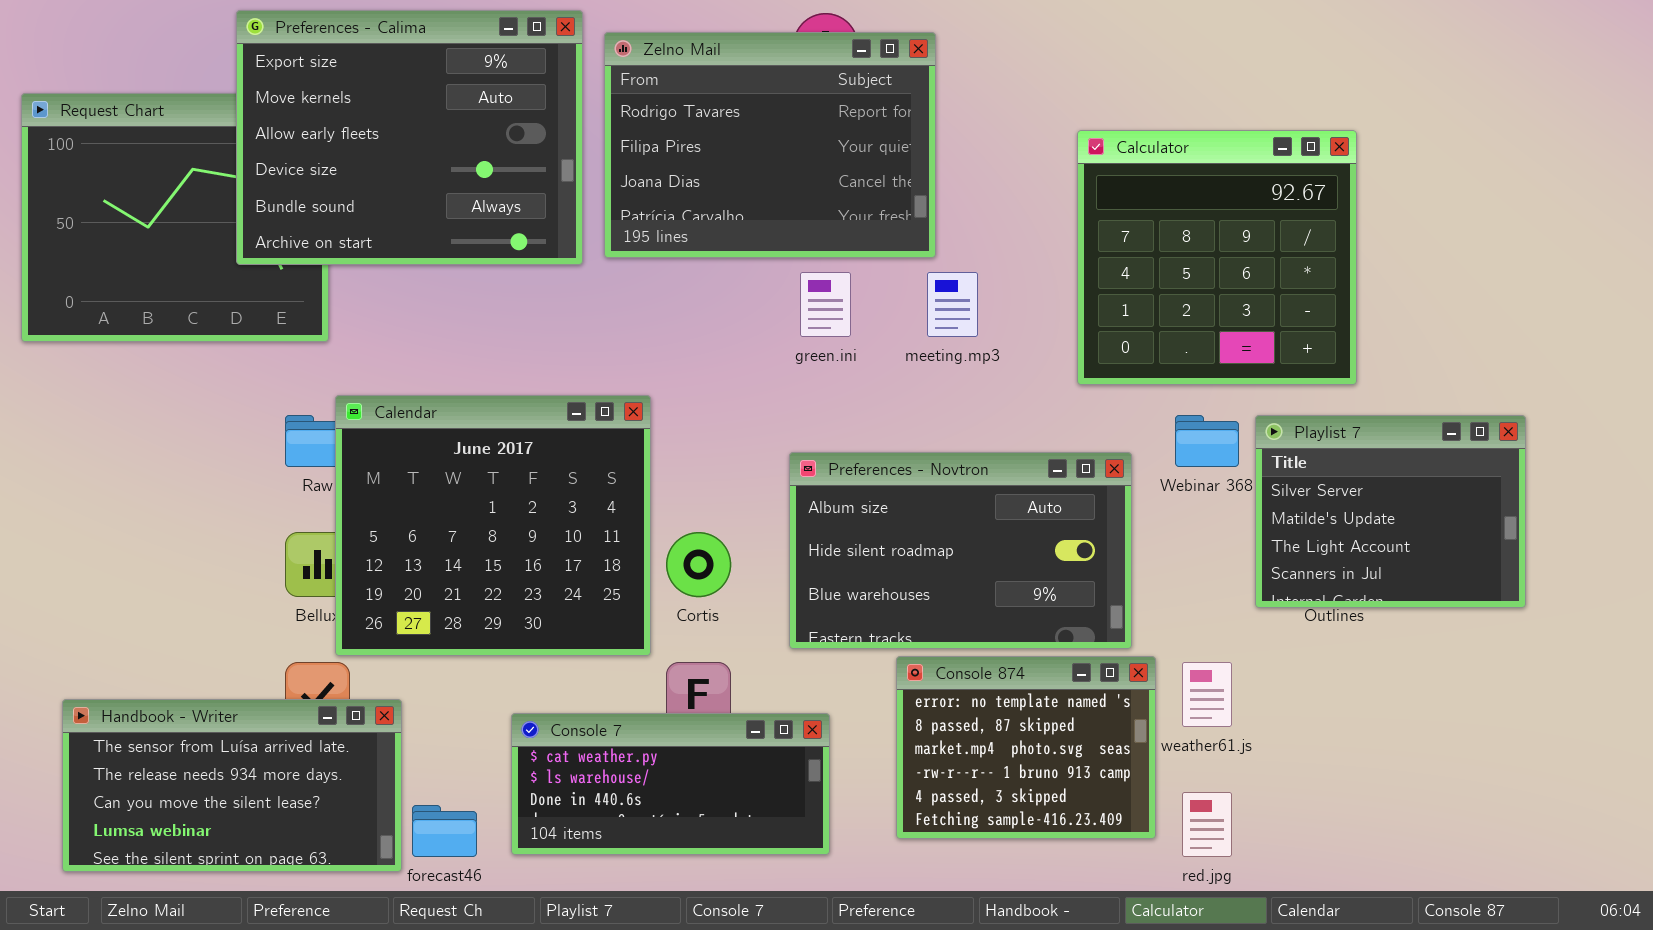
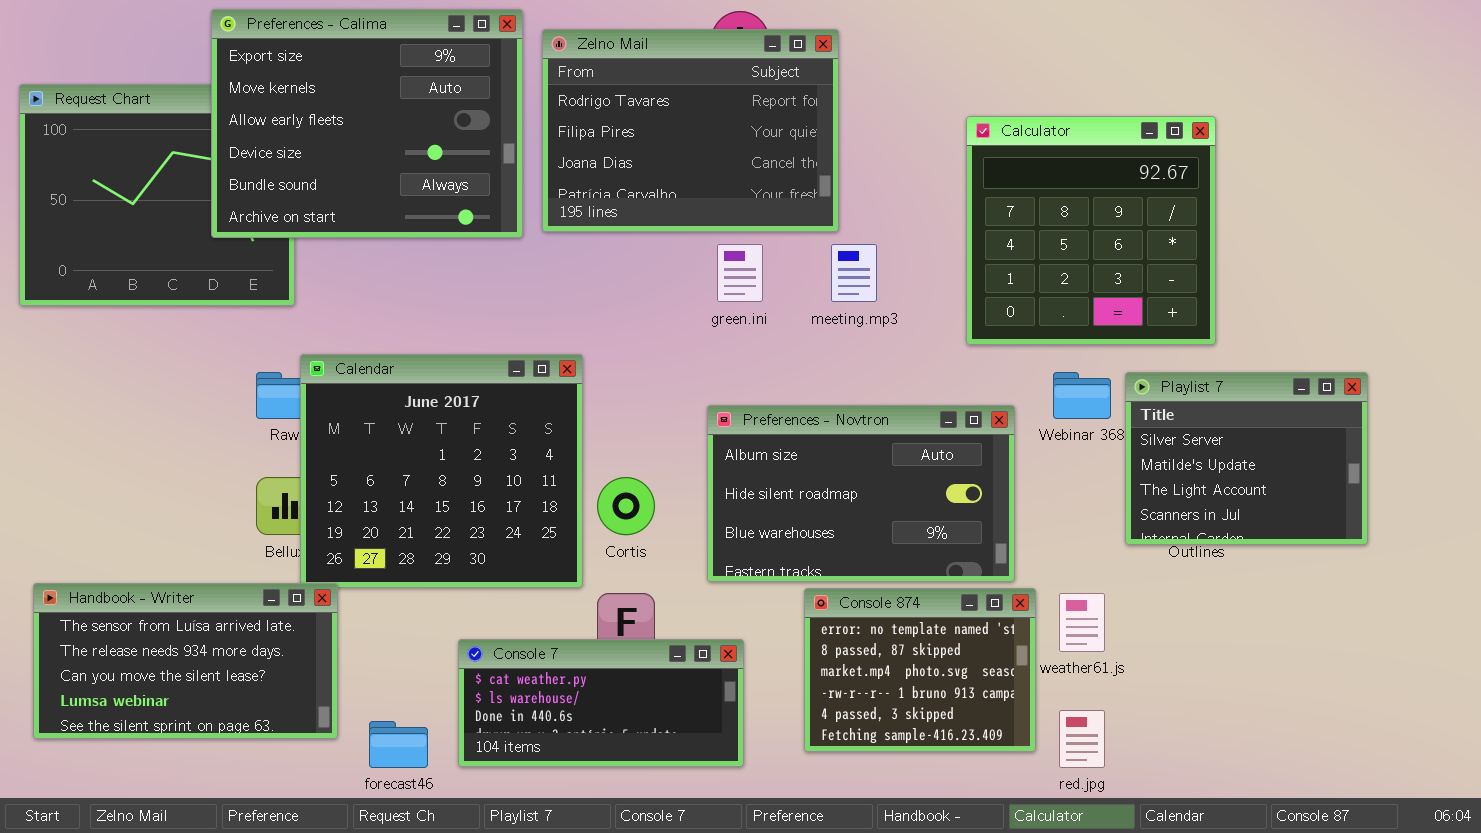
Handbook - Writer: [62,699,402,872] -> [33,583,338,739], moved

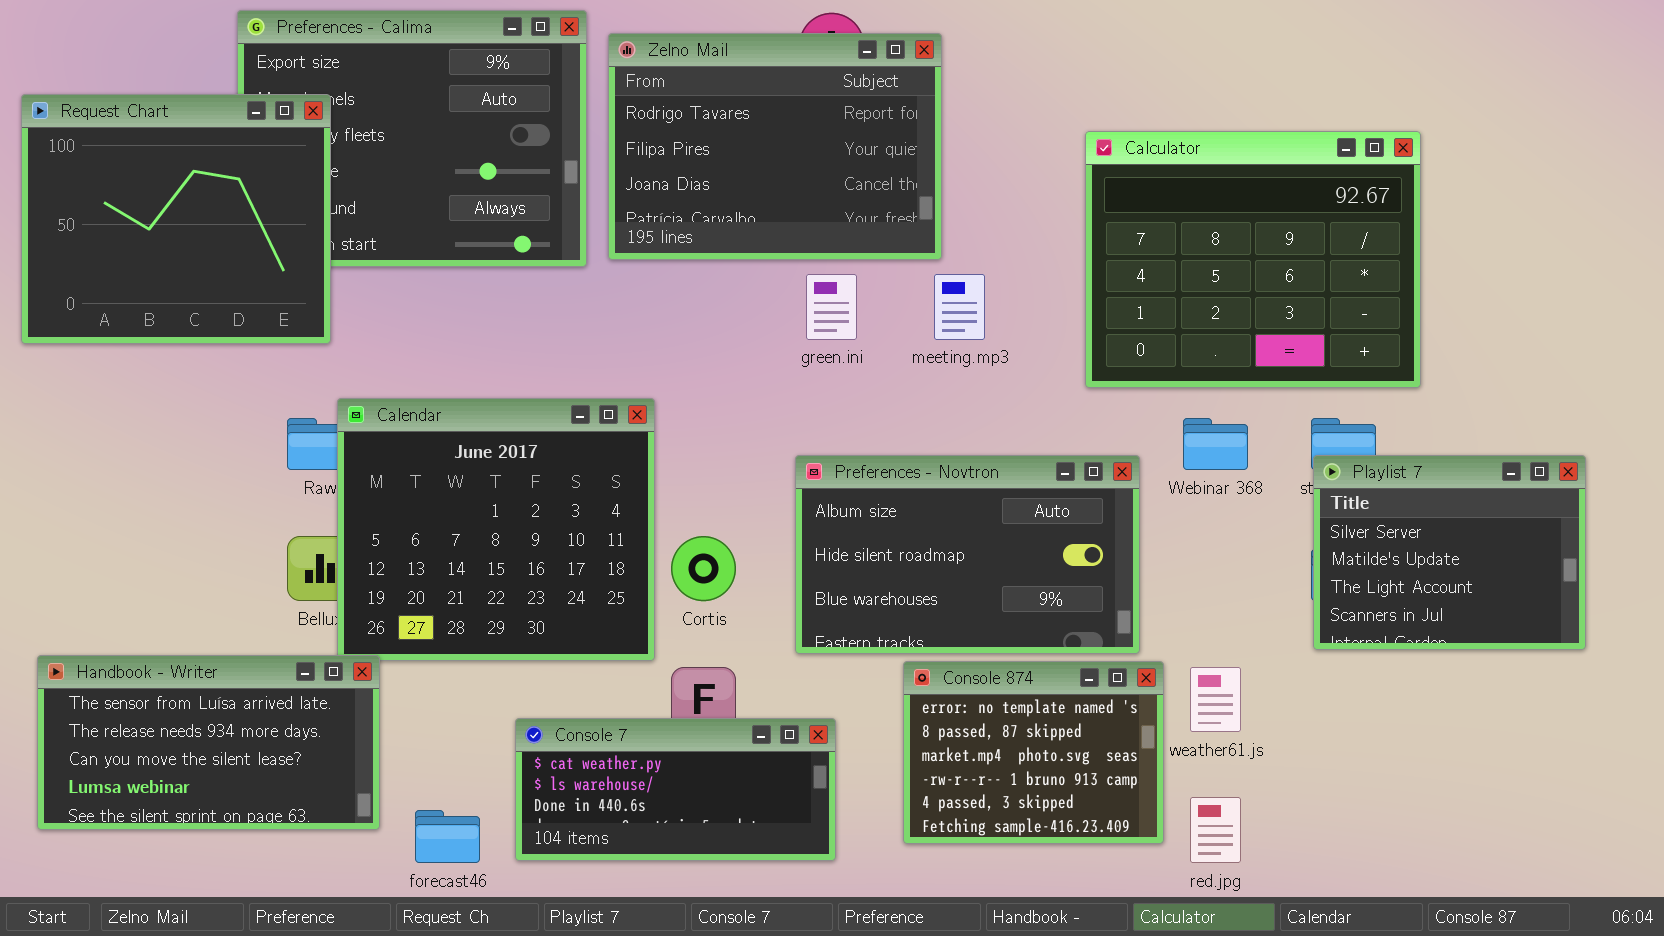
Request Chart: [19,84,295,306] -> [21,94,331,344], raised
Calculator: [966,116,1216,345] -> [1085,131,1421,388], resized
Playlist 7: [1125,372,1368,545] -> [1313,455,1586,650], moved

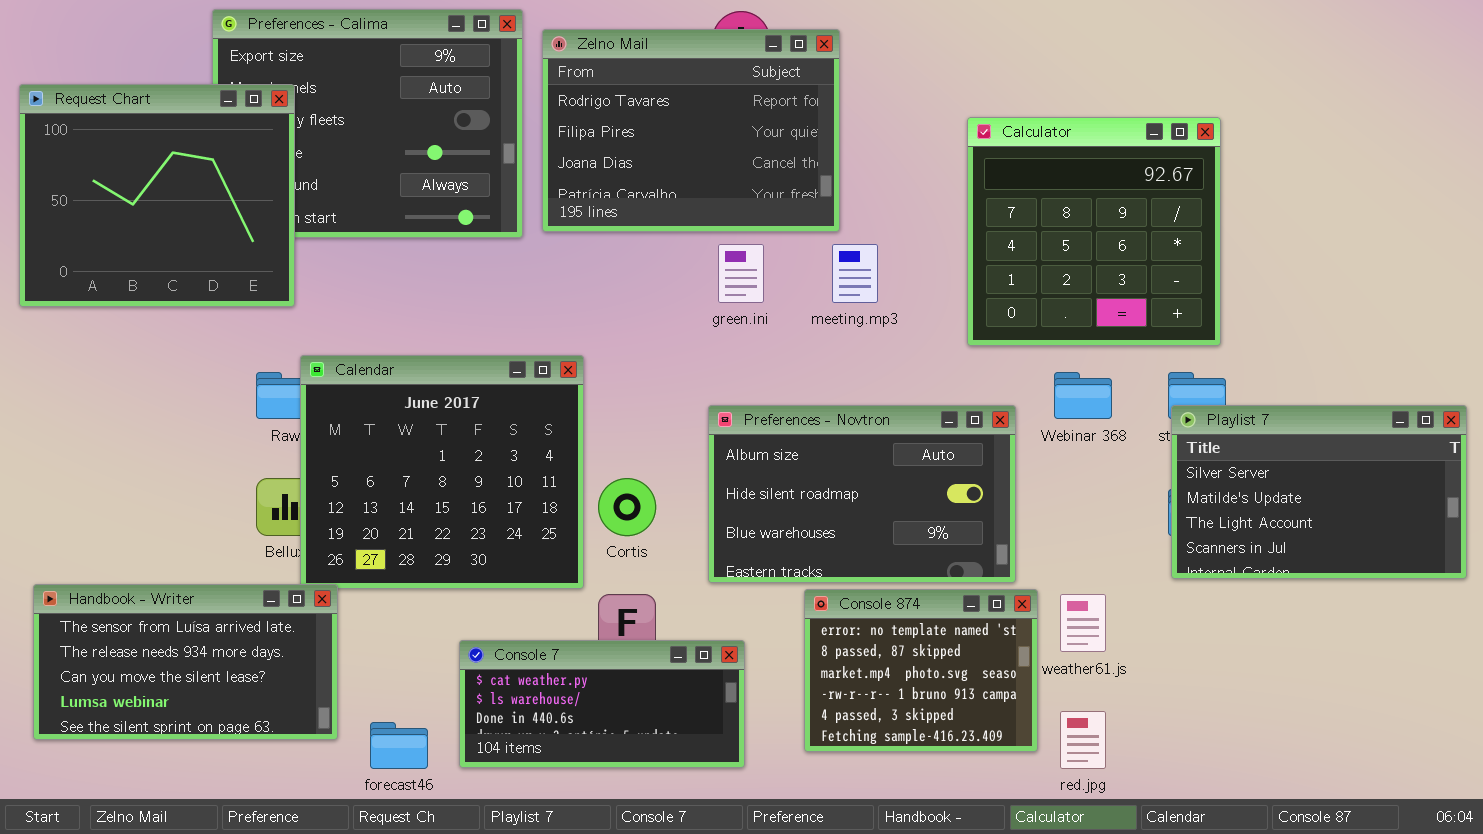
Calculator: [1085,131,1421,388] -> [967,117,1221,346], resized
Playlist 7: [1313,455,1586,650] -> [1171,405,1467,579], resized

